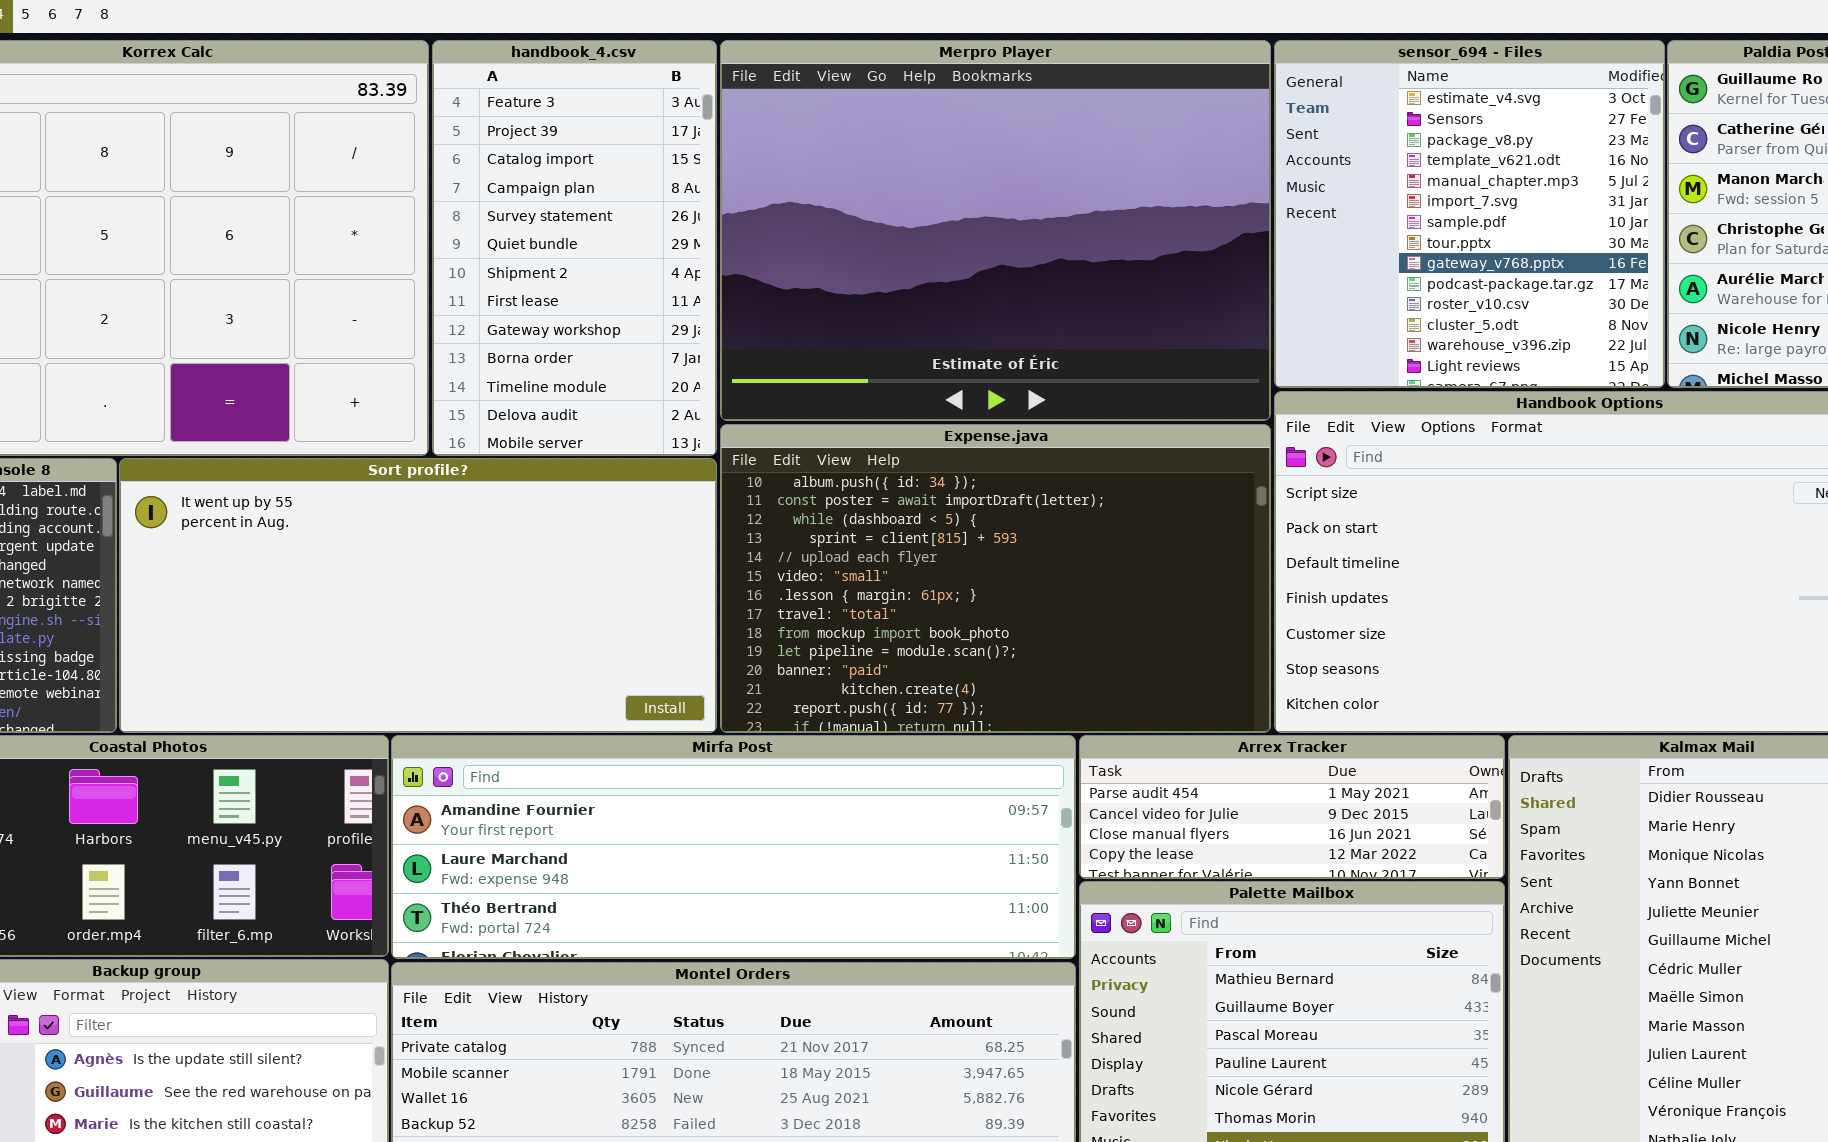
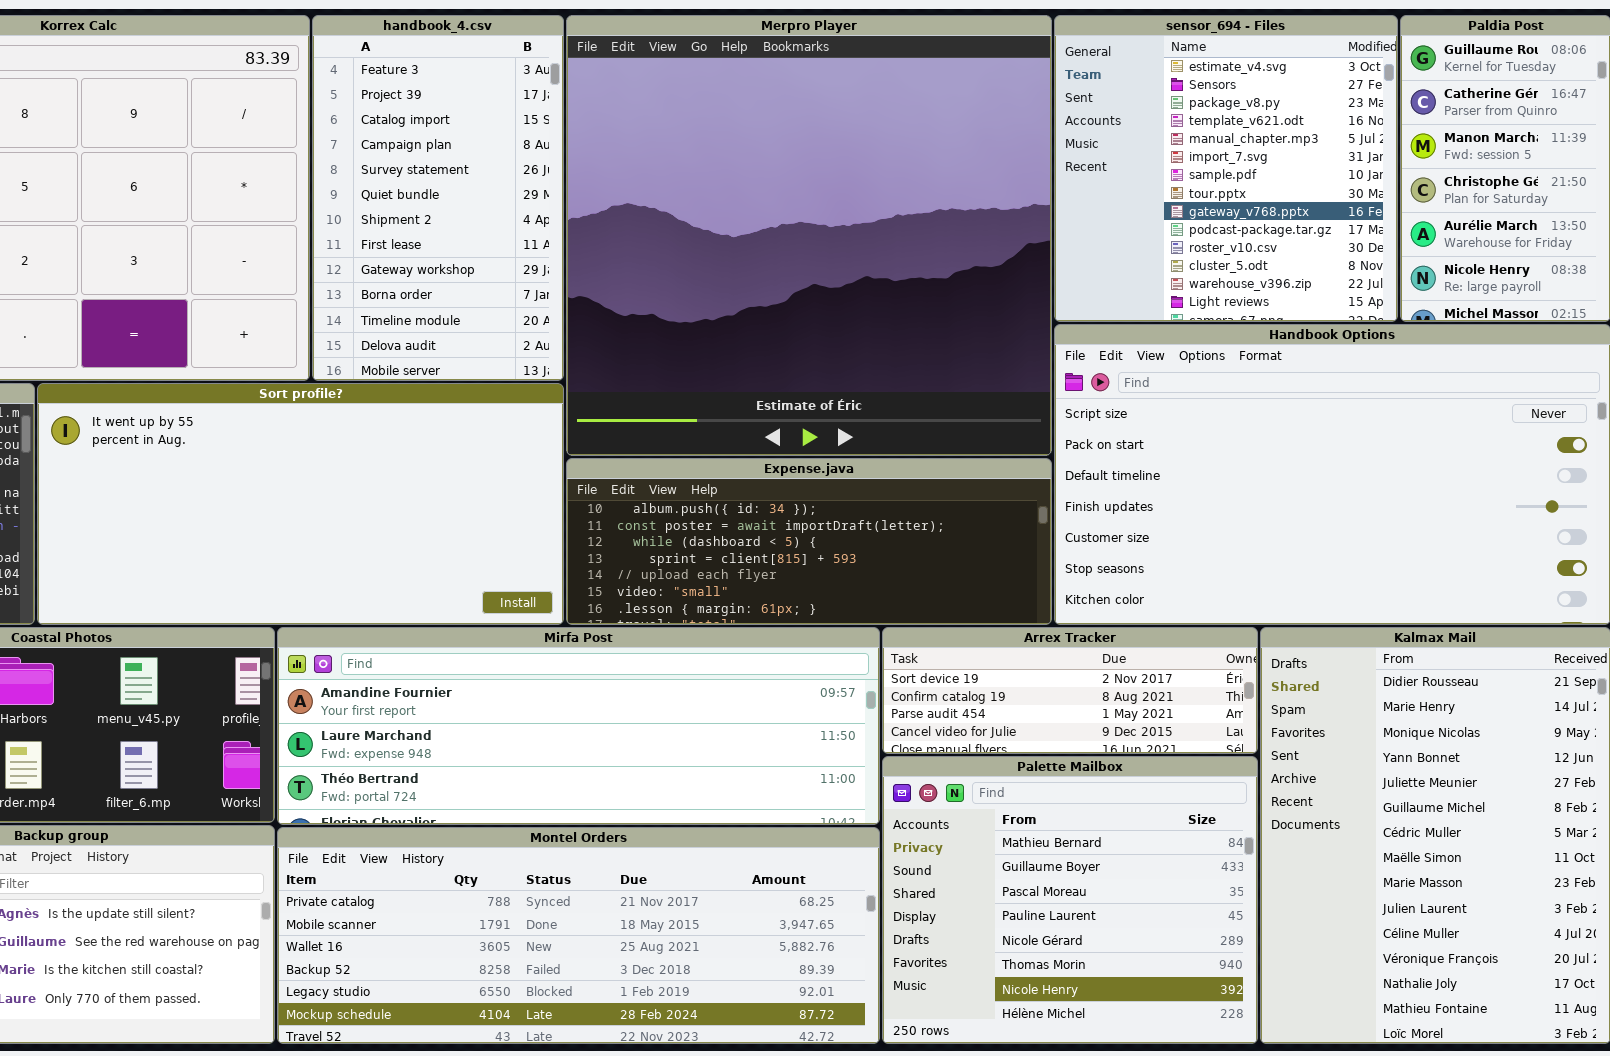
Merpro Player: [720,40,1271,421] -> [566,15,1052,456], resized
Expense.java: [720,424,1271,733] -> [566,458,1052,625], resized
Arrex Tracker: [1079,735,1505,879] -> [882,627,1258,754], scrolled up 2 rows

